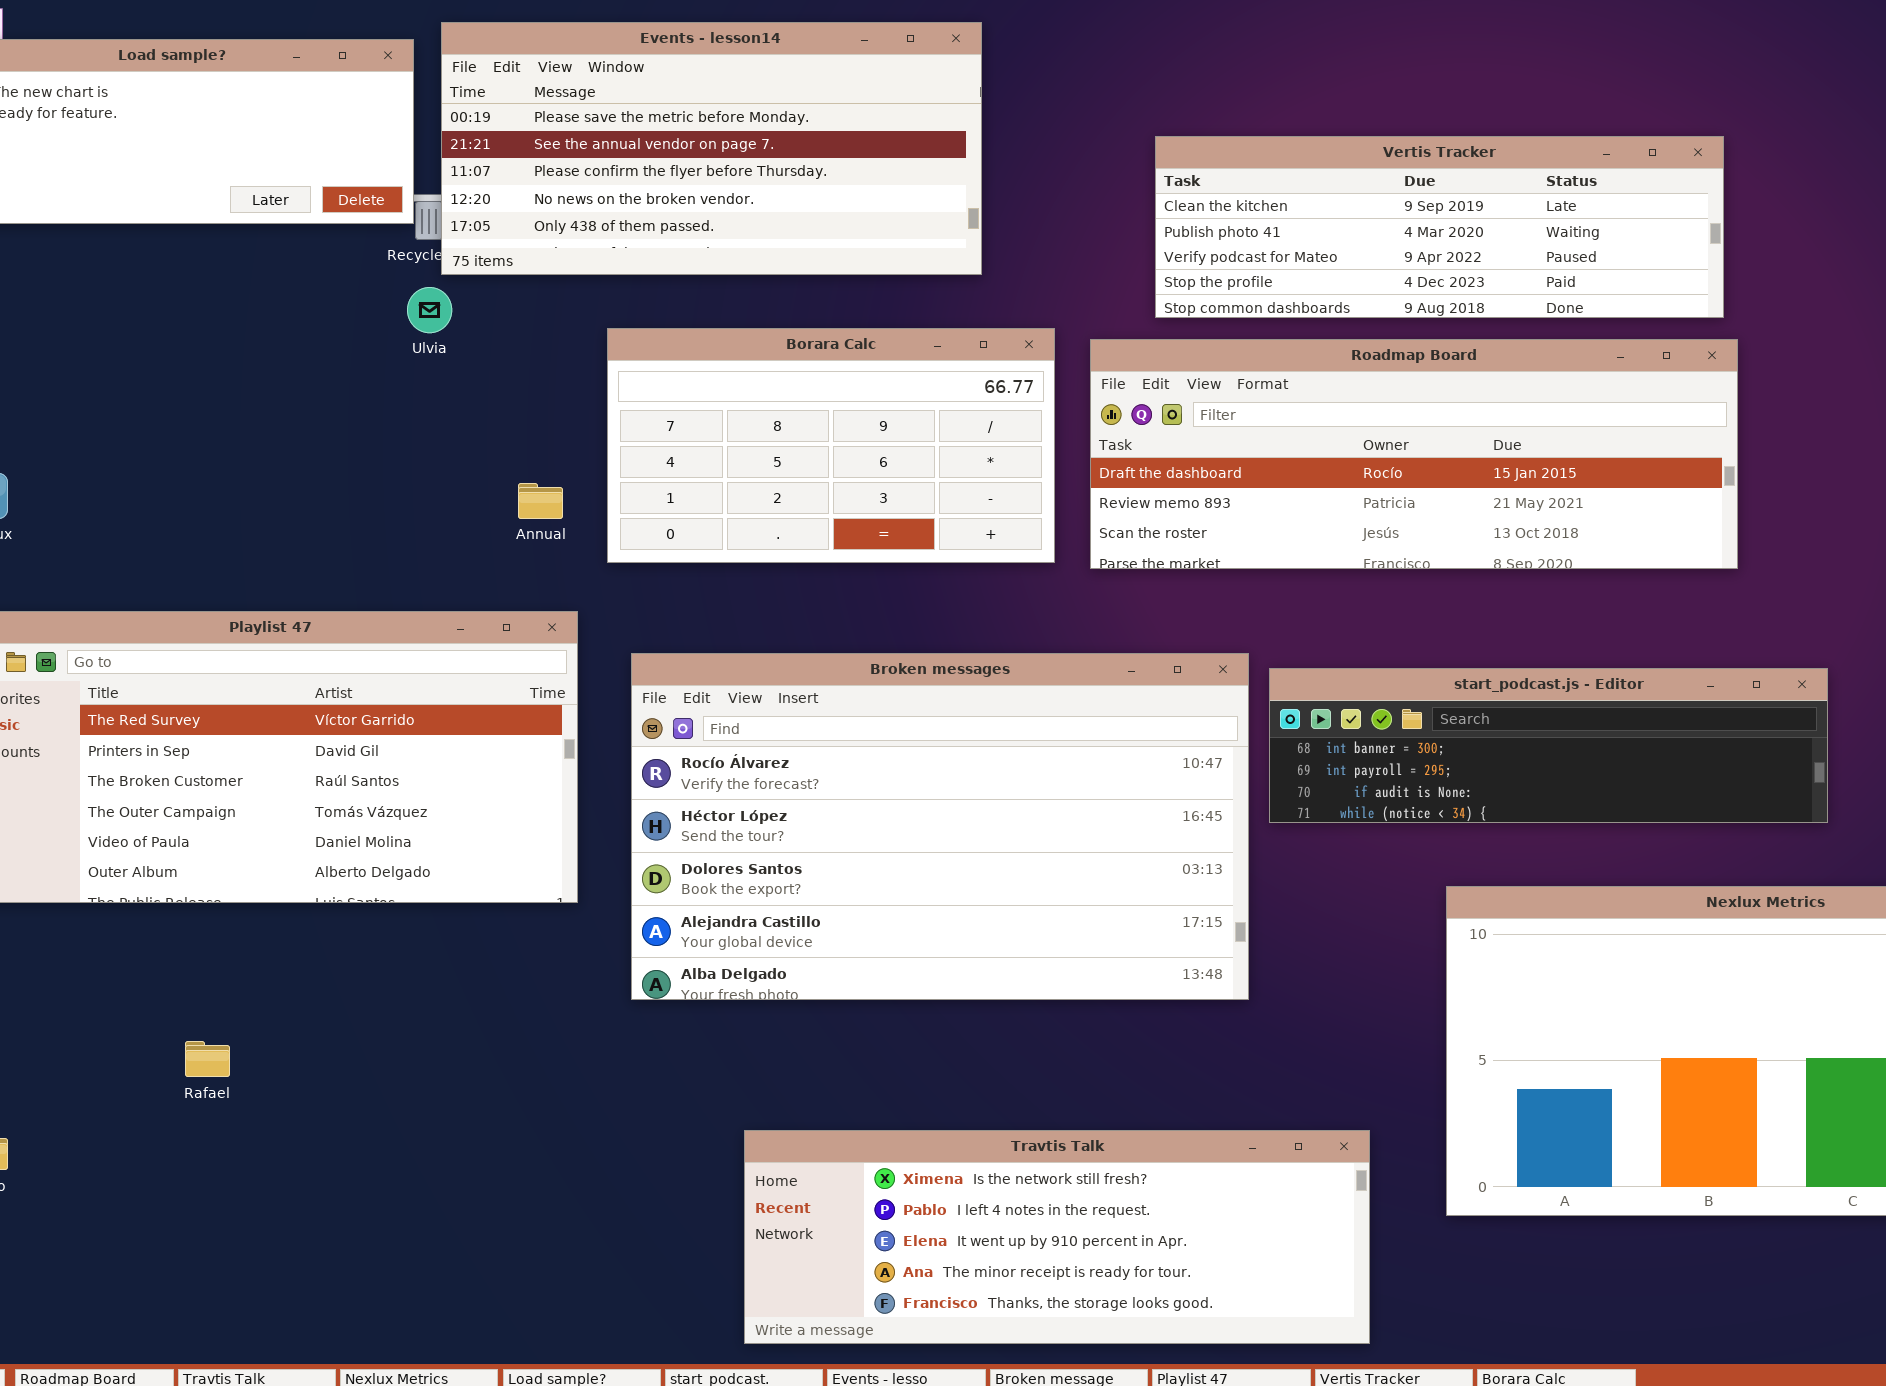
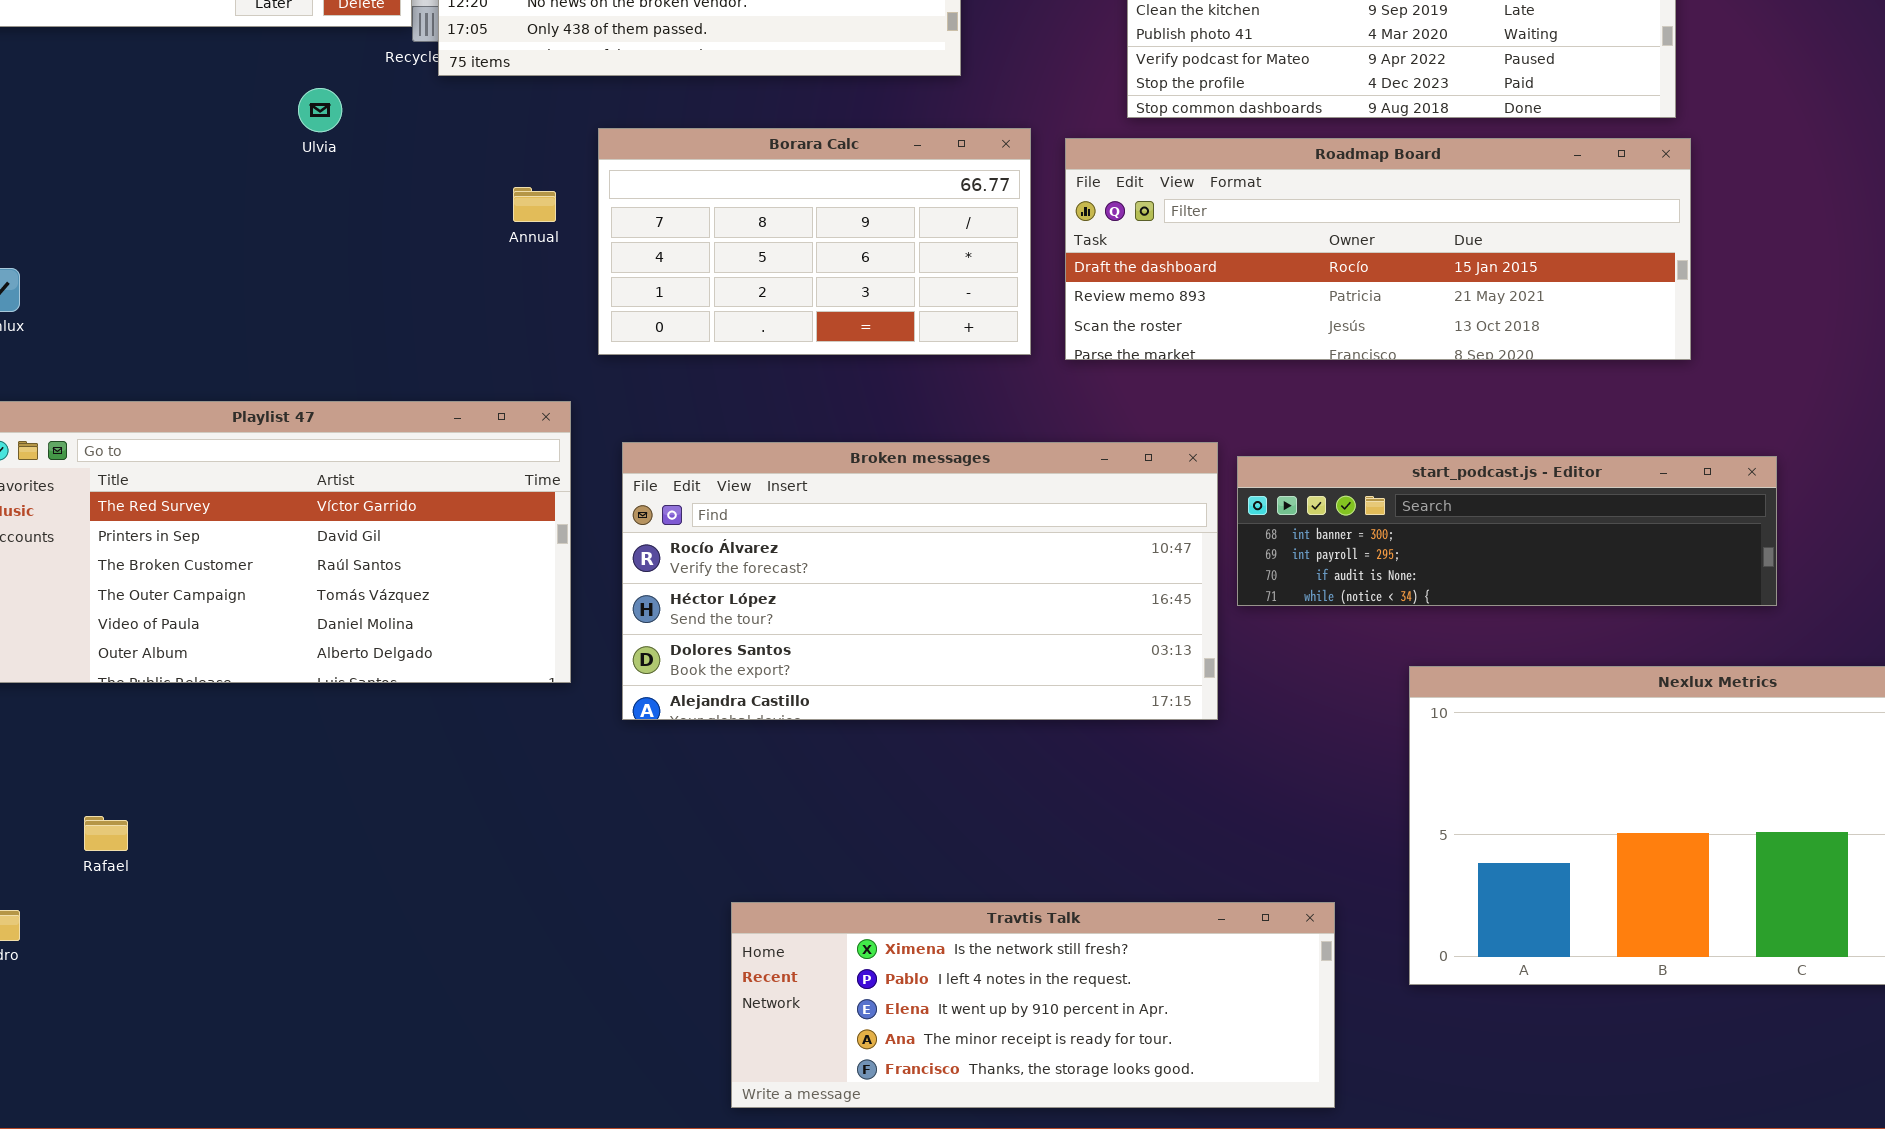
Ulvia: [407,287,452,333] -> [298,88,342,132], moved
Annual: [518,483,563,519] -> [513,187,556,222], moved
Broken messages: [631,653,1249,1000] -> [622,442,1218,720], resized
Rafael: [185,1041,230,1077] -> [84,816,128,851], moved

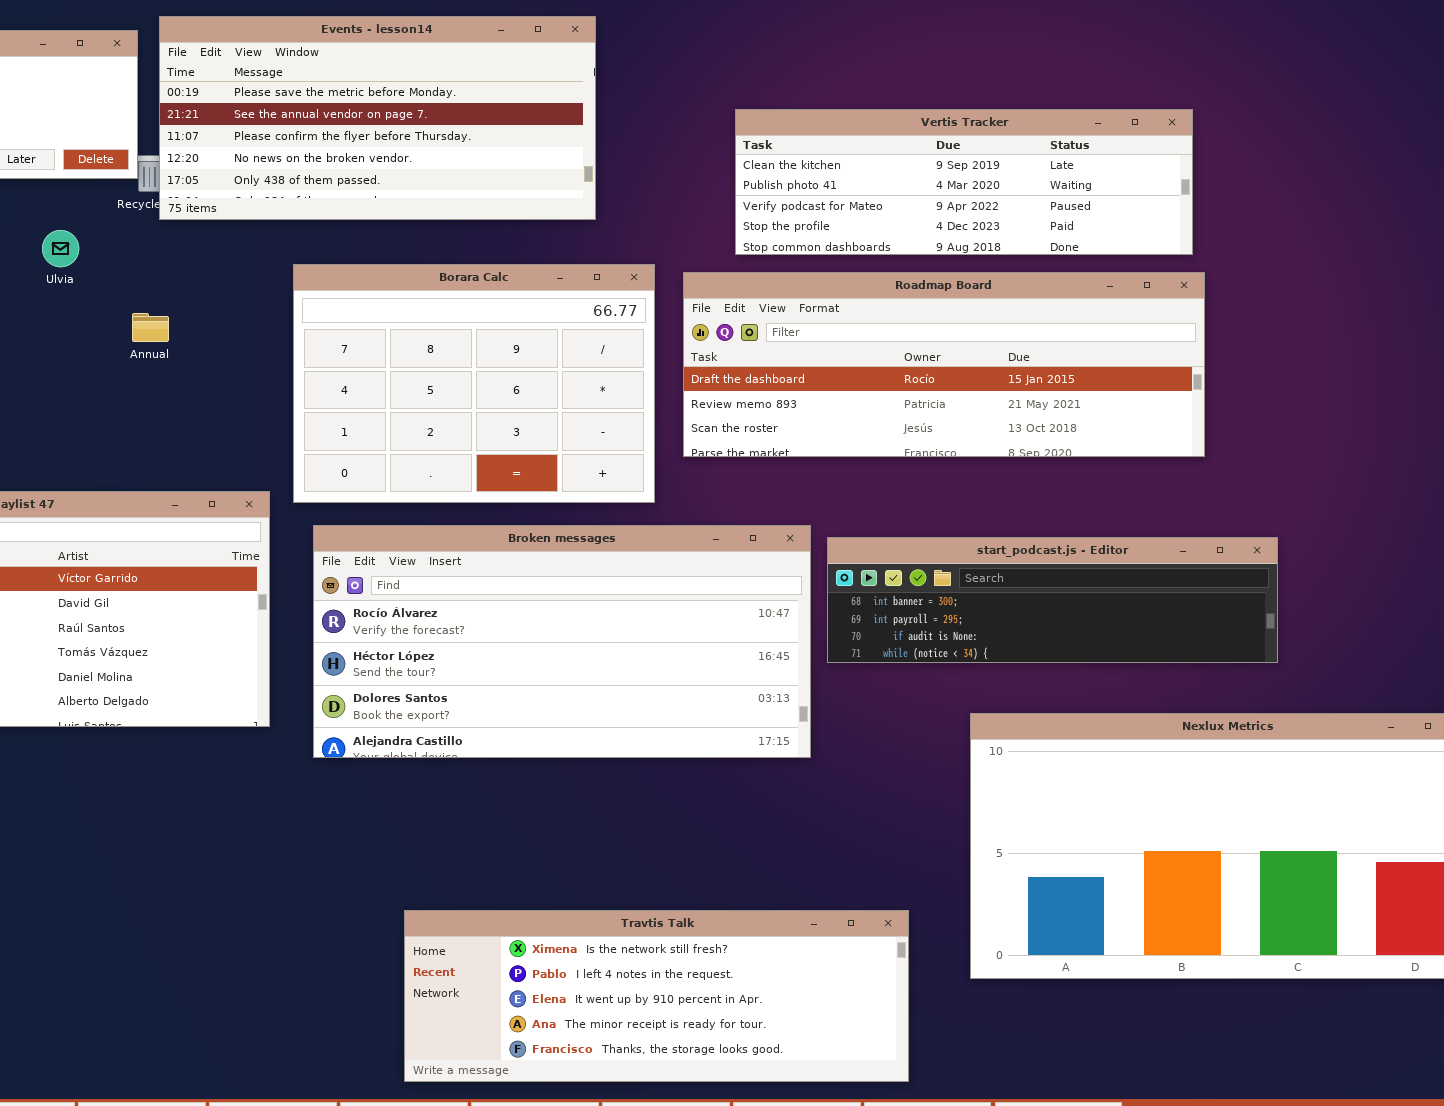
Borara Calc: [598,128,1031,355] -> [293,264,655,503], resized
Annual: [513,187,556,222] -> [132,313,169,342], moved

